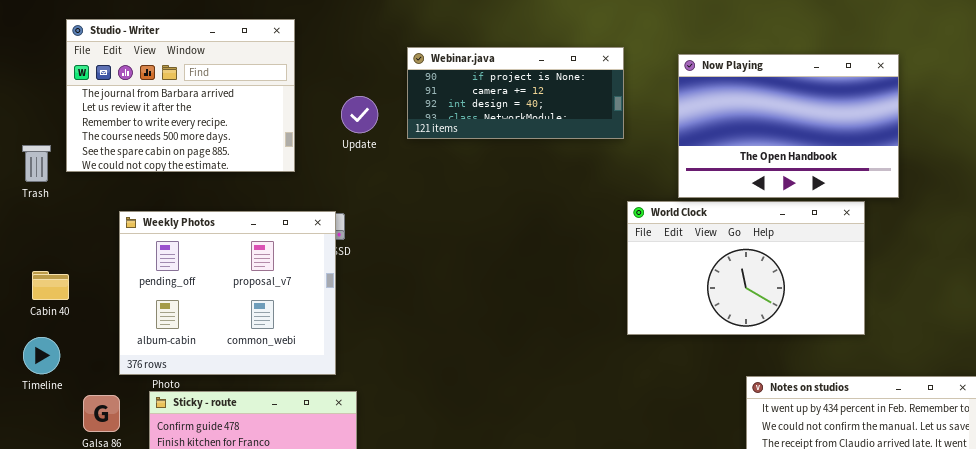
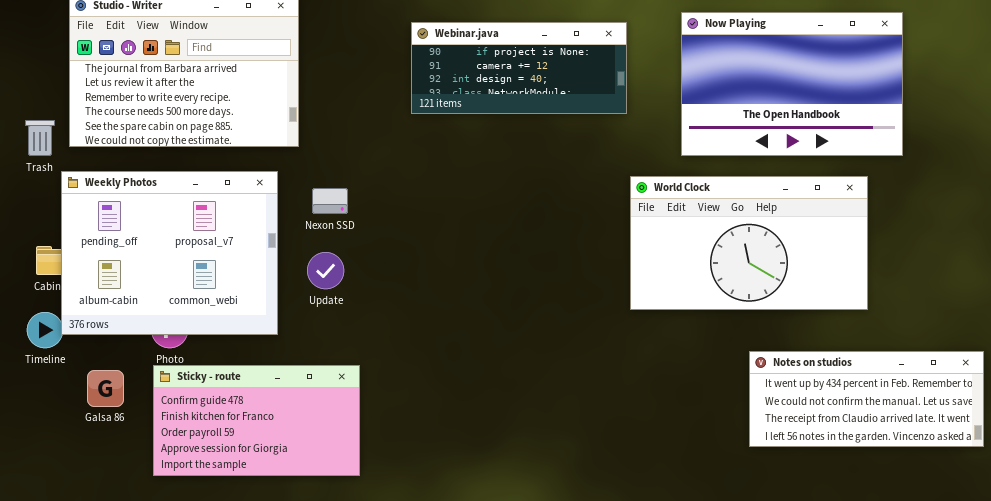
Now Playing: [678,54,899,198] -> [681,12,903,156], moved
Update: [341,96,378,133] -> [307,252,344,289], moved
Weekly Photos: [119,211,336,375] -> [61,171,278,335], moved

